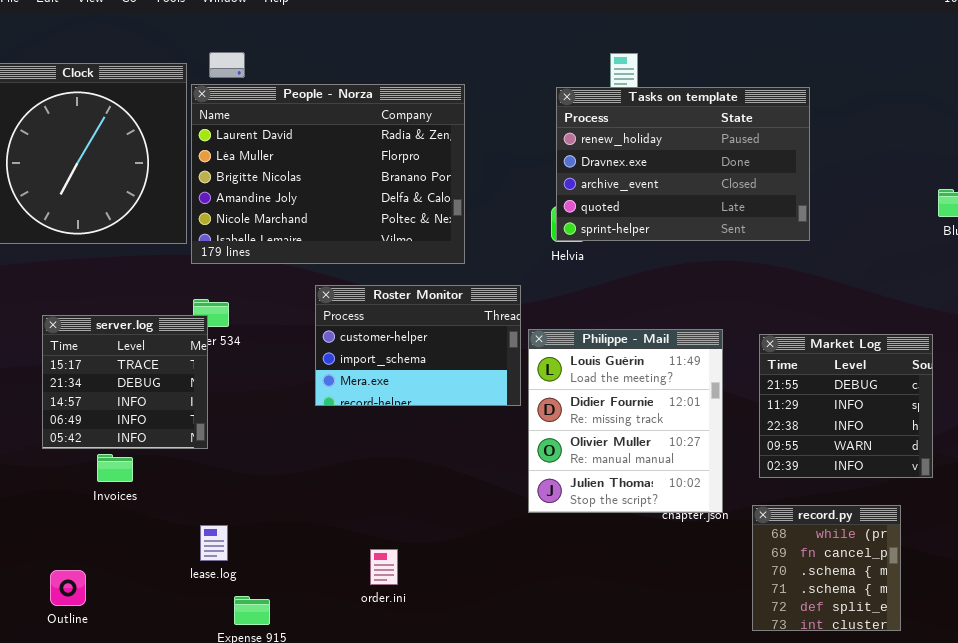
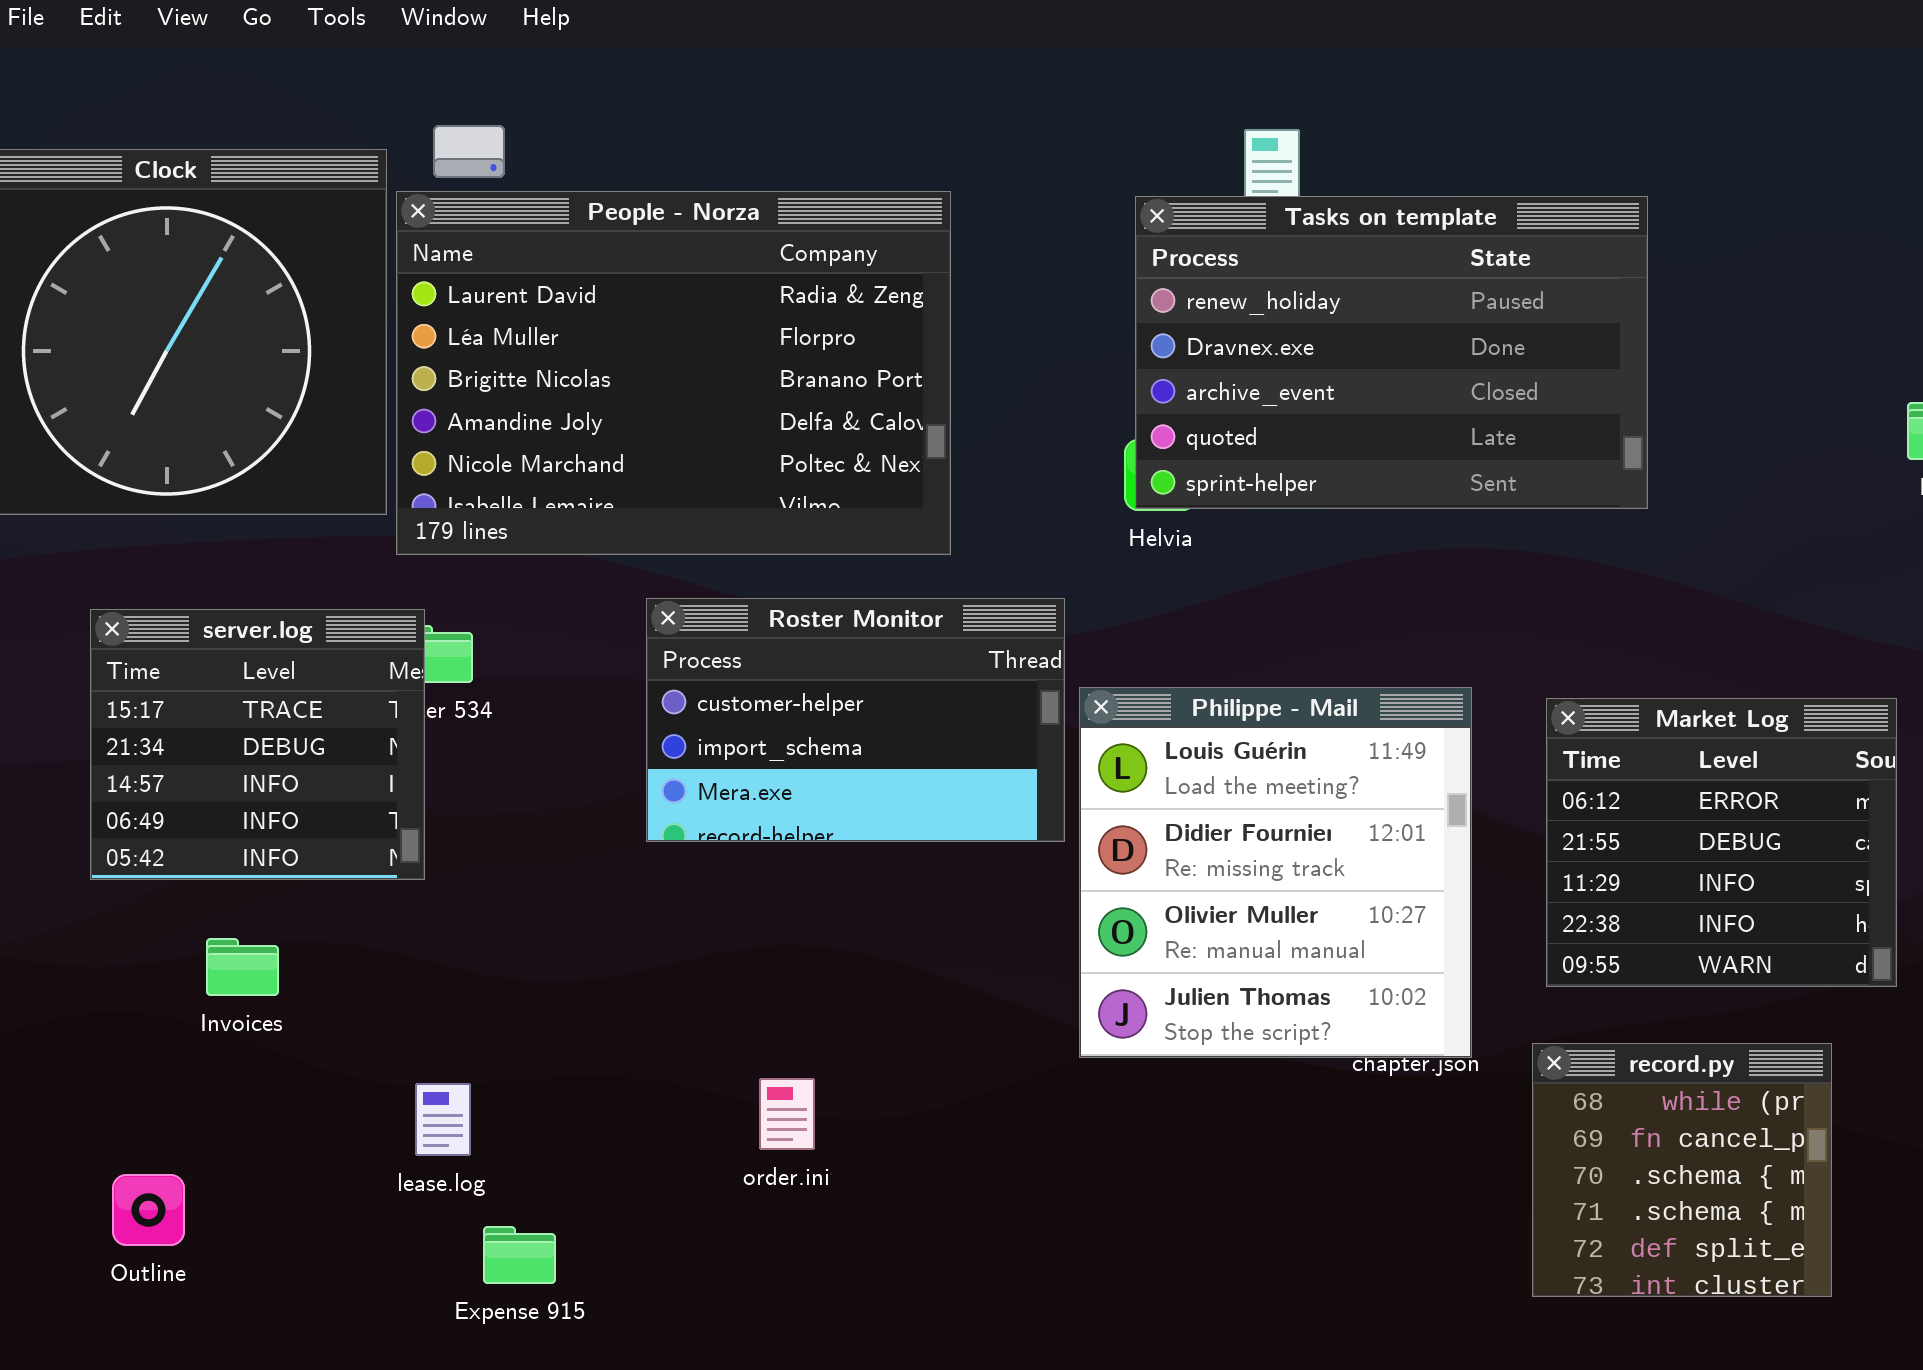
server.log: [42,315,208,449] -> [90,609,425,880], moved
Market Log: [759,334,933,478] -> [1546,698,1897,987], scrolled up 1 row
order.ini: [370,549,398,585] -> [759,1078,815,1150], moved

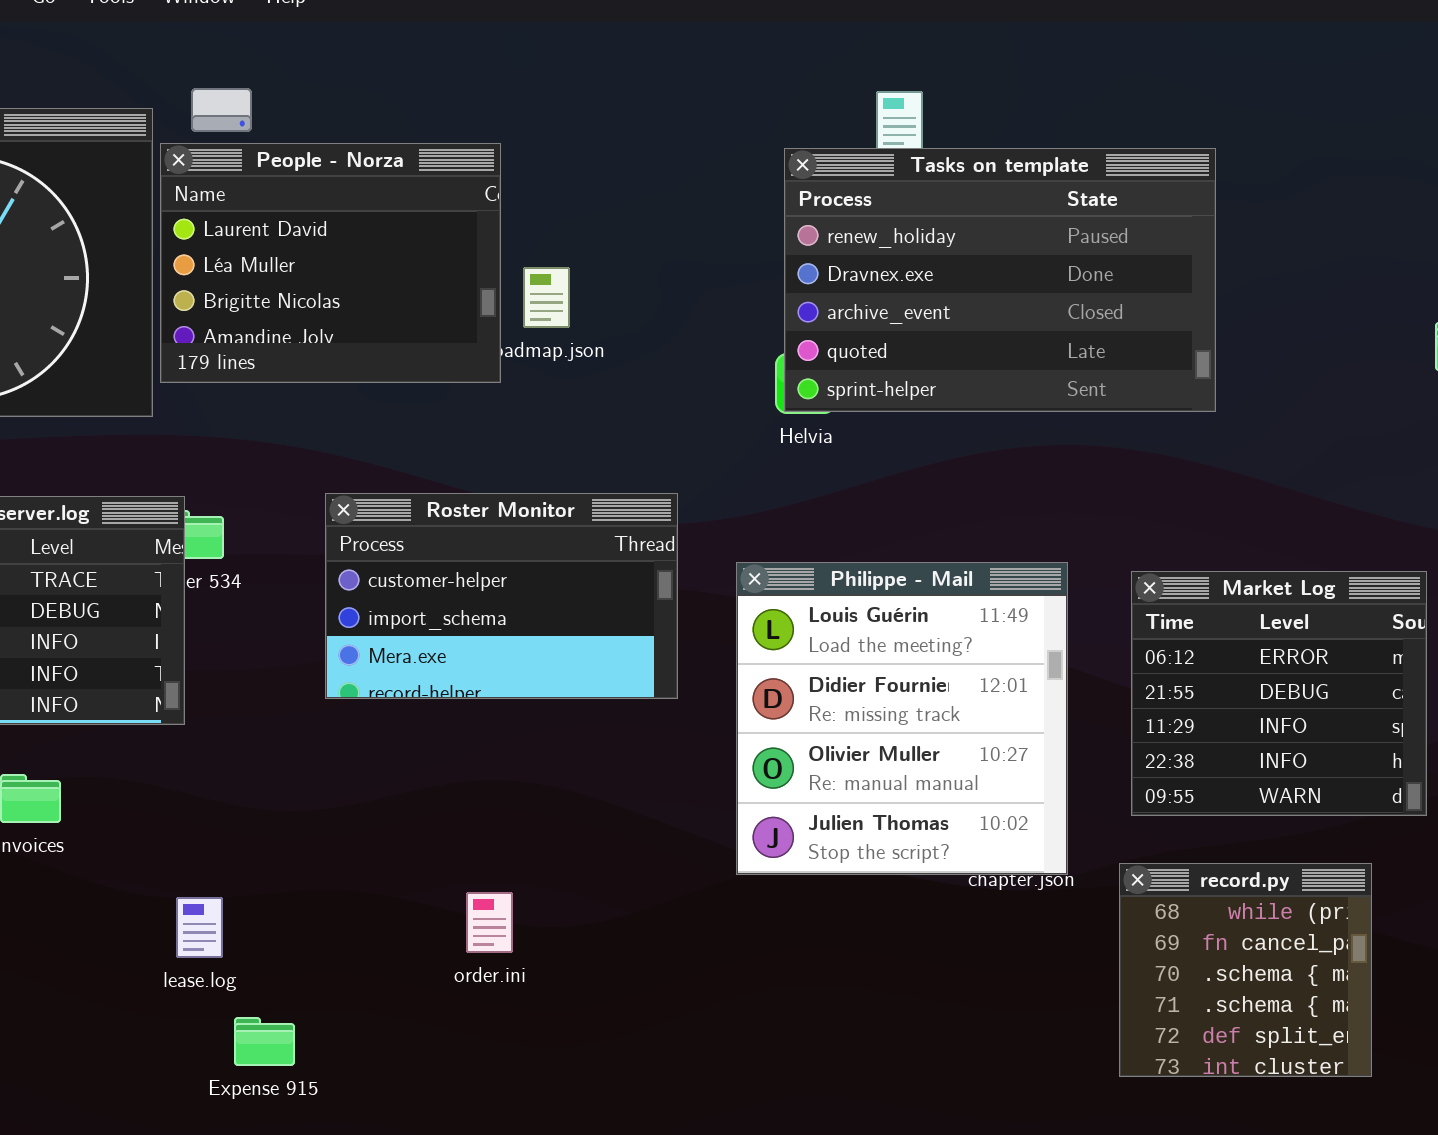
People - Norza: [396,191,951,555] -> [160,143,501,383], resized
Roster Monitor: [646,598,1065,842] -> [325,493,678,699], moved

